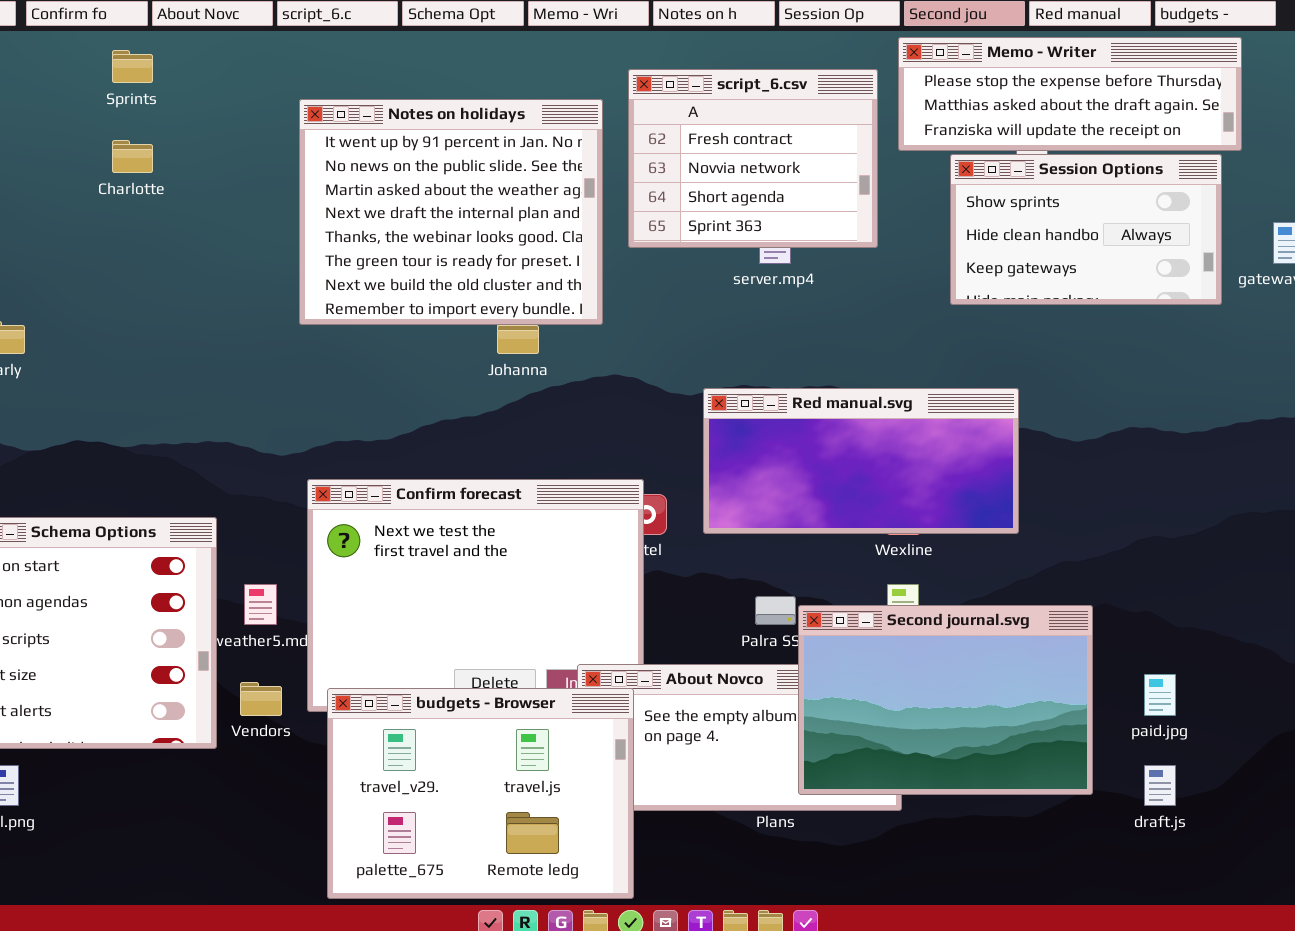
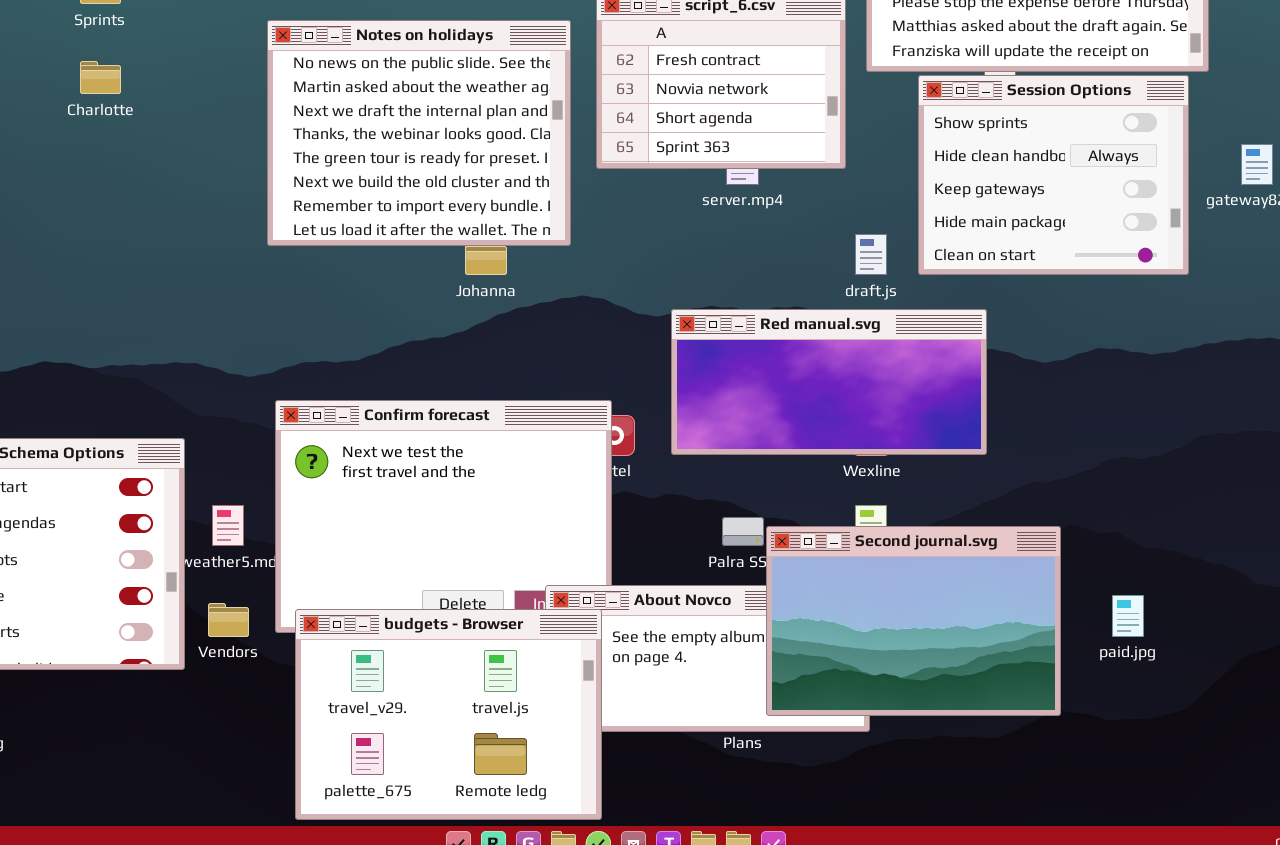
Notes on holidays: [299,99,603,325] -> [267,20,571,246], scrolled down 1 row
Session Options: [950,154,1222,305] -> [918,75,1189,275], resized
draft.js: [1144,765,1176,806] -> [855,234,887,275], moved

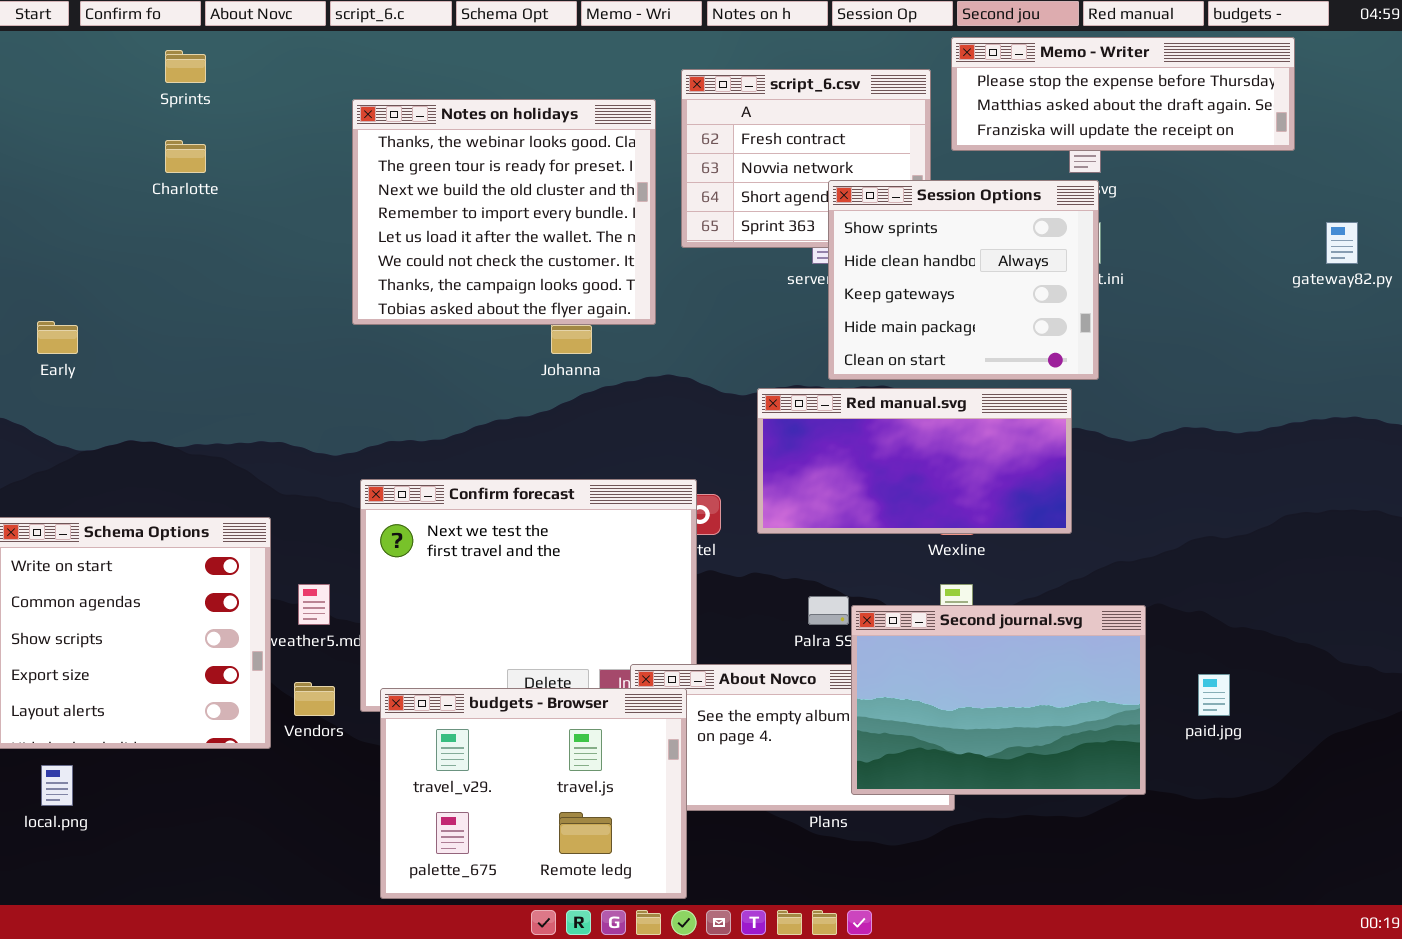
Notes on holidays: [267,20,571,246] -> [352,99,656,325], scrolled down 3 rows
Session Options: [918,75,1189,275] -> [828,180,1099,380], moved

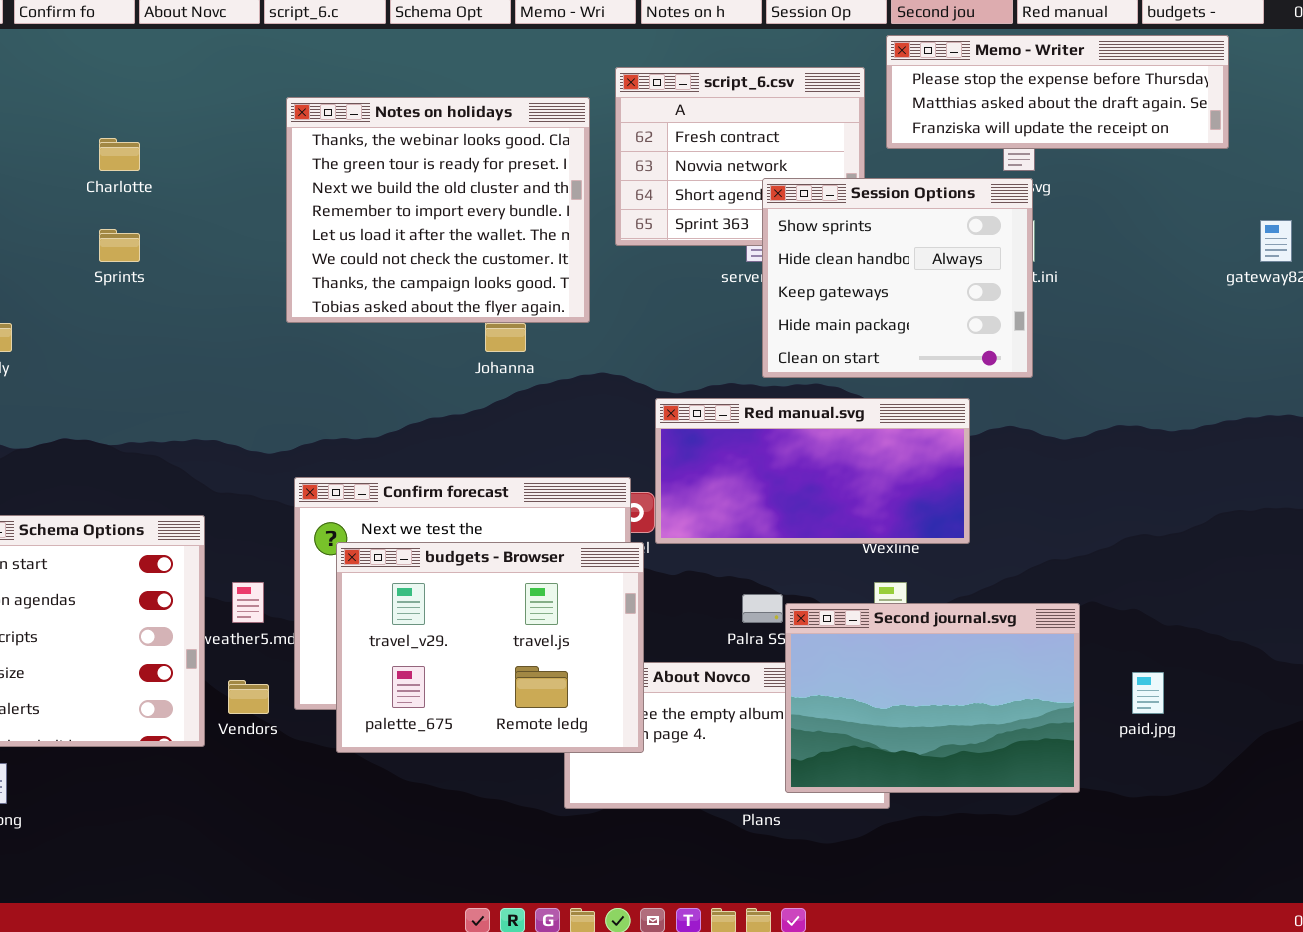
Sprints: [165,50,206,83] -> [99,229,140,262], moved
Red manual.svg: [757,388,1072,534] -> [655,398,970,544], moved
budgets - Browser: [380,688,687,899] -> [336,542,644,753], moved

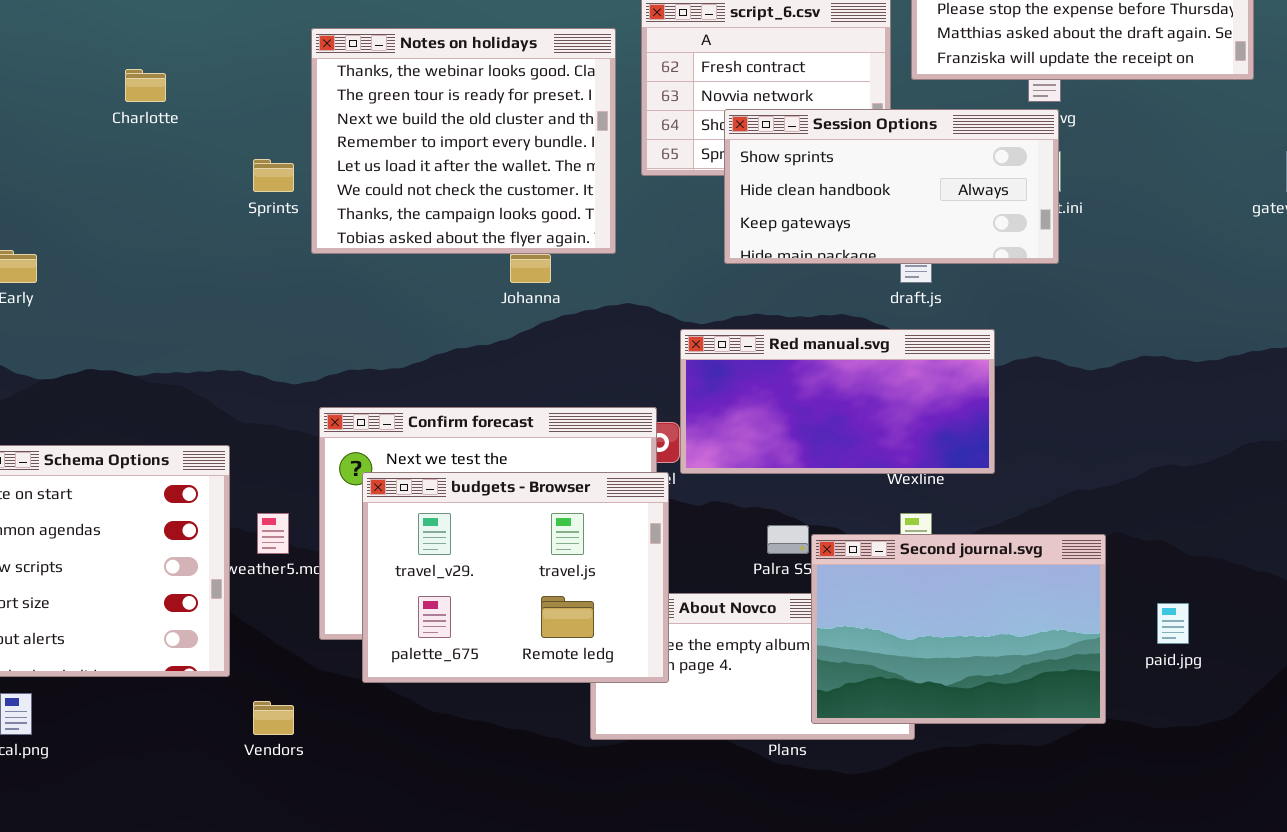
Session Options: [762,178,1033,378] -> [724,109,1059,264], resized
Sprints: [99,229,140,262] -> [253,159,294,192], moved
Vendors: [228,680,269,714] -> [253,701,294,735], moved

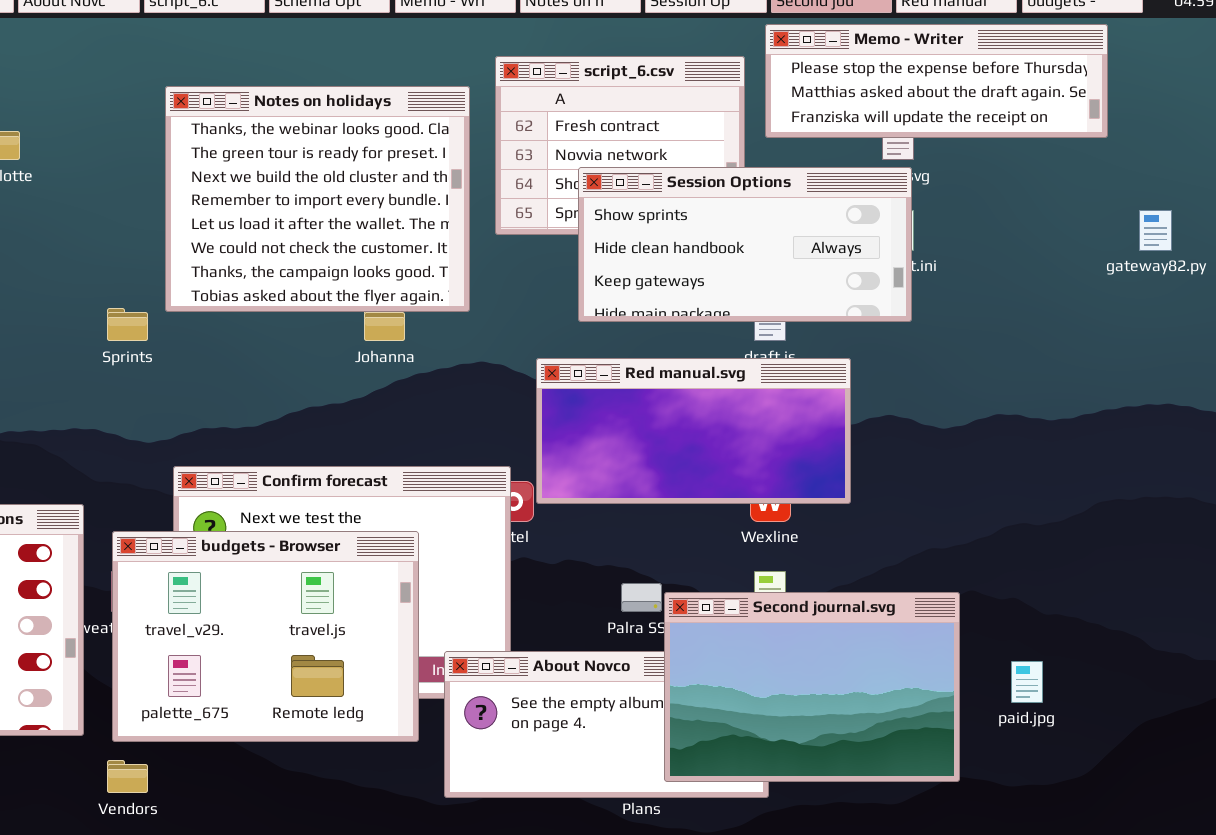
Sprints: [253,159,294,192] -> [107,308,148,341], moved
Red manual.svg: [680,329,995,474] -> [536,358,851,504], moved
budgets - Browser: [362,472,669,683] -> [112,531,419,742], moved

